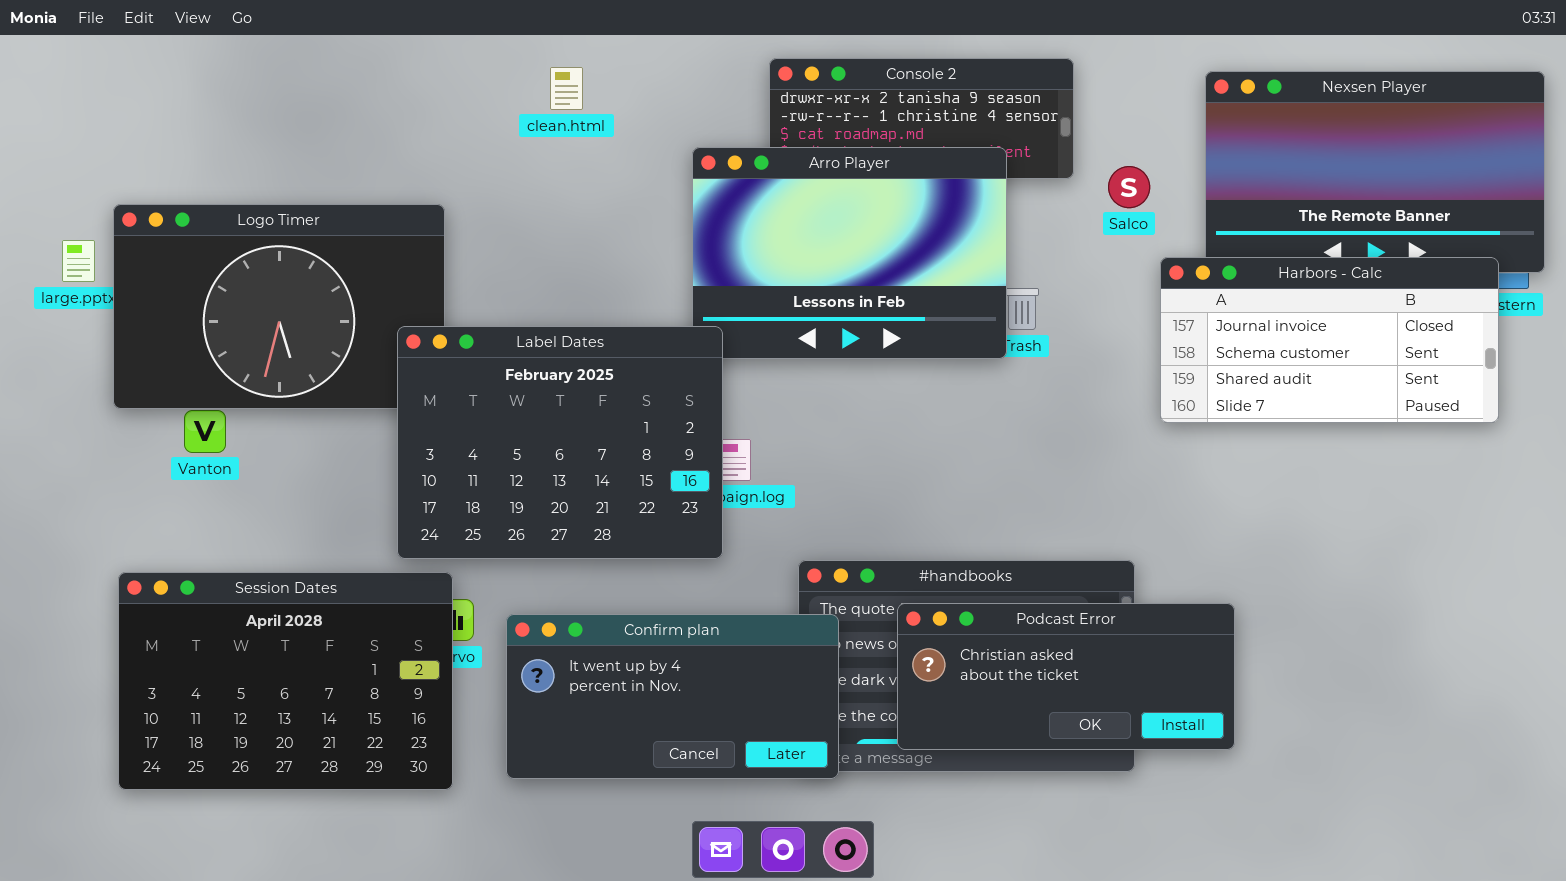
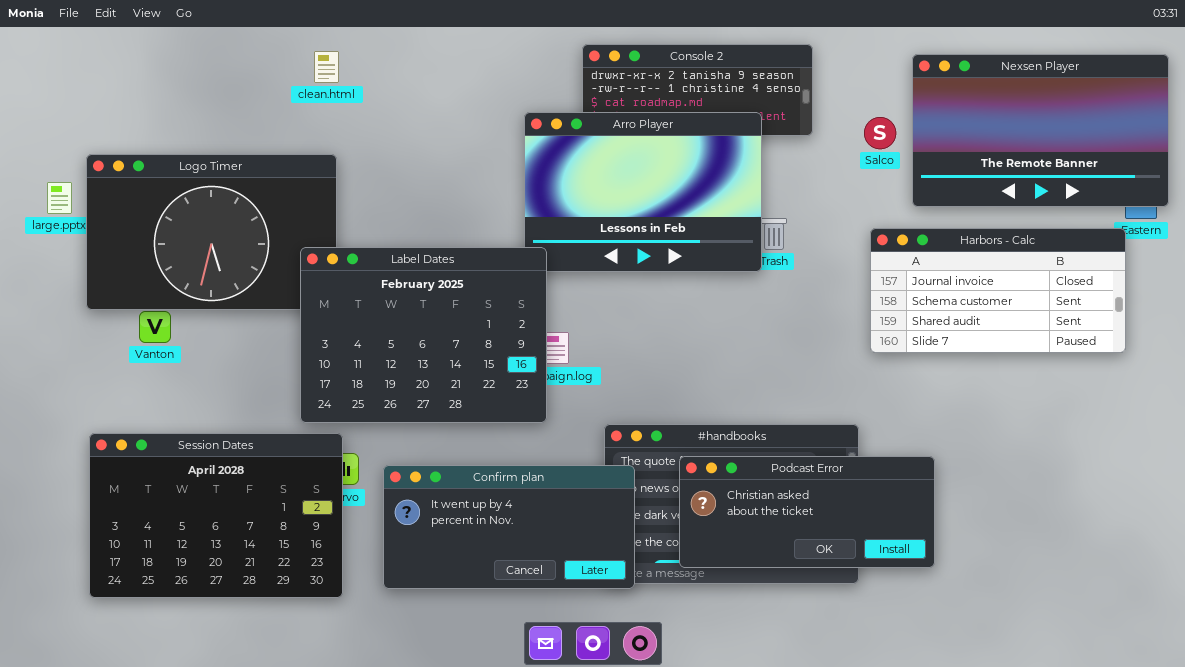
clean.html: [550,67,583,110] -> [314,51,339,83], moved
Salco: [1108,166,1150,208] -> [864,117,896,149], moved
Harbors - Calc: [1160,257,1499,423] -> [870,228,1126,353], moved

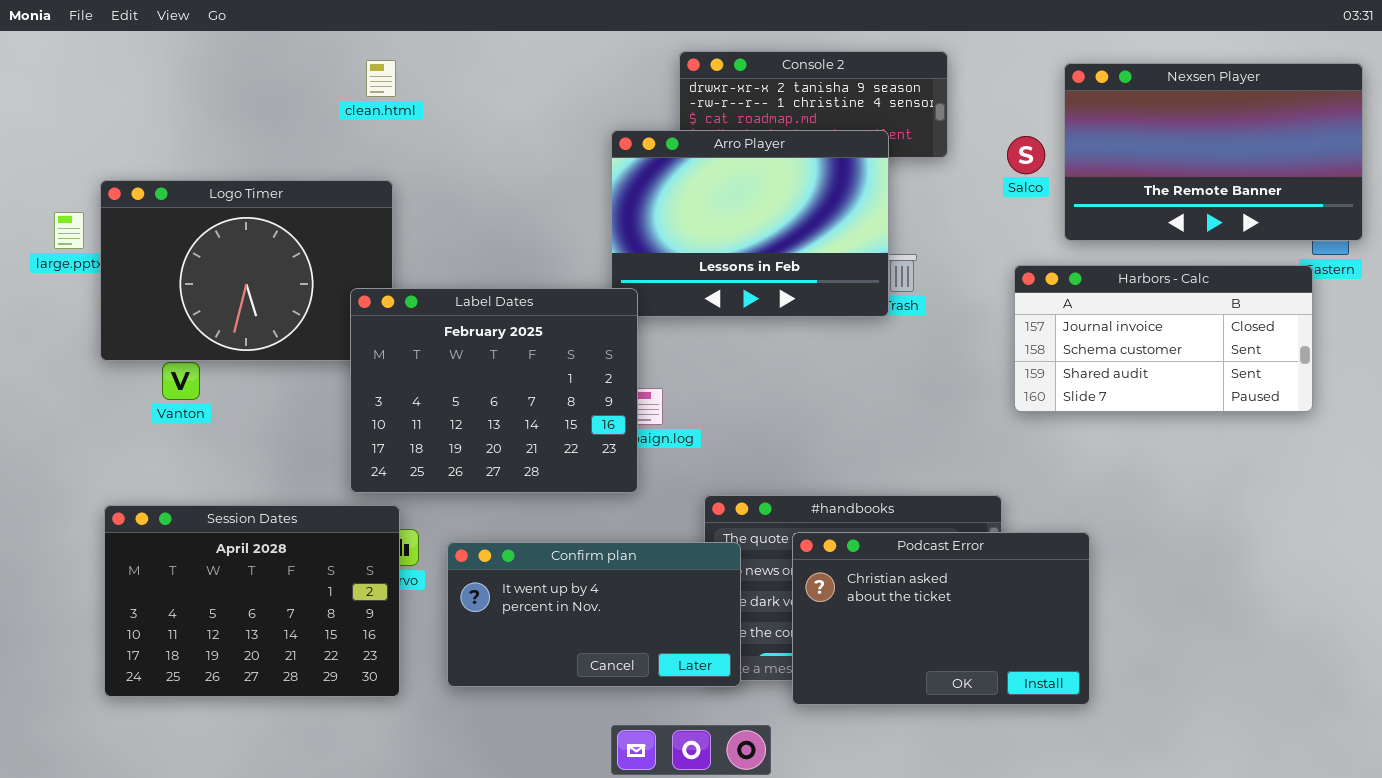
Podcast Error: [679,456,935,568] -> [792,532,1090,705], resized

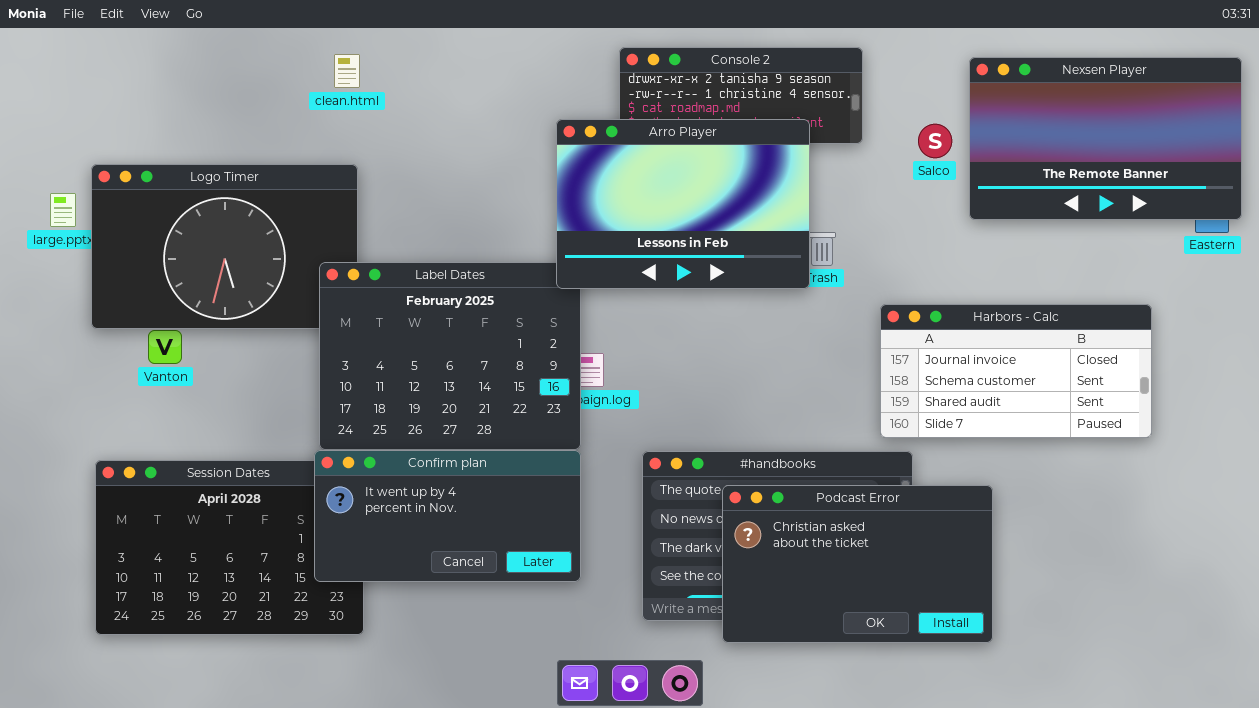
Arro Player: [611,130,889,317] -> [556,119,810,289], raised
Harbors - Calc: [1014,265,1313,412] -> [880,304,1152,438], moved
Confirm plan: [447,542,741,687] -> [314,450,581,582], moved

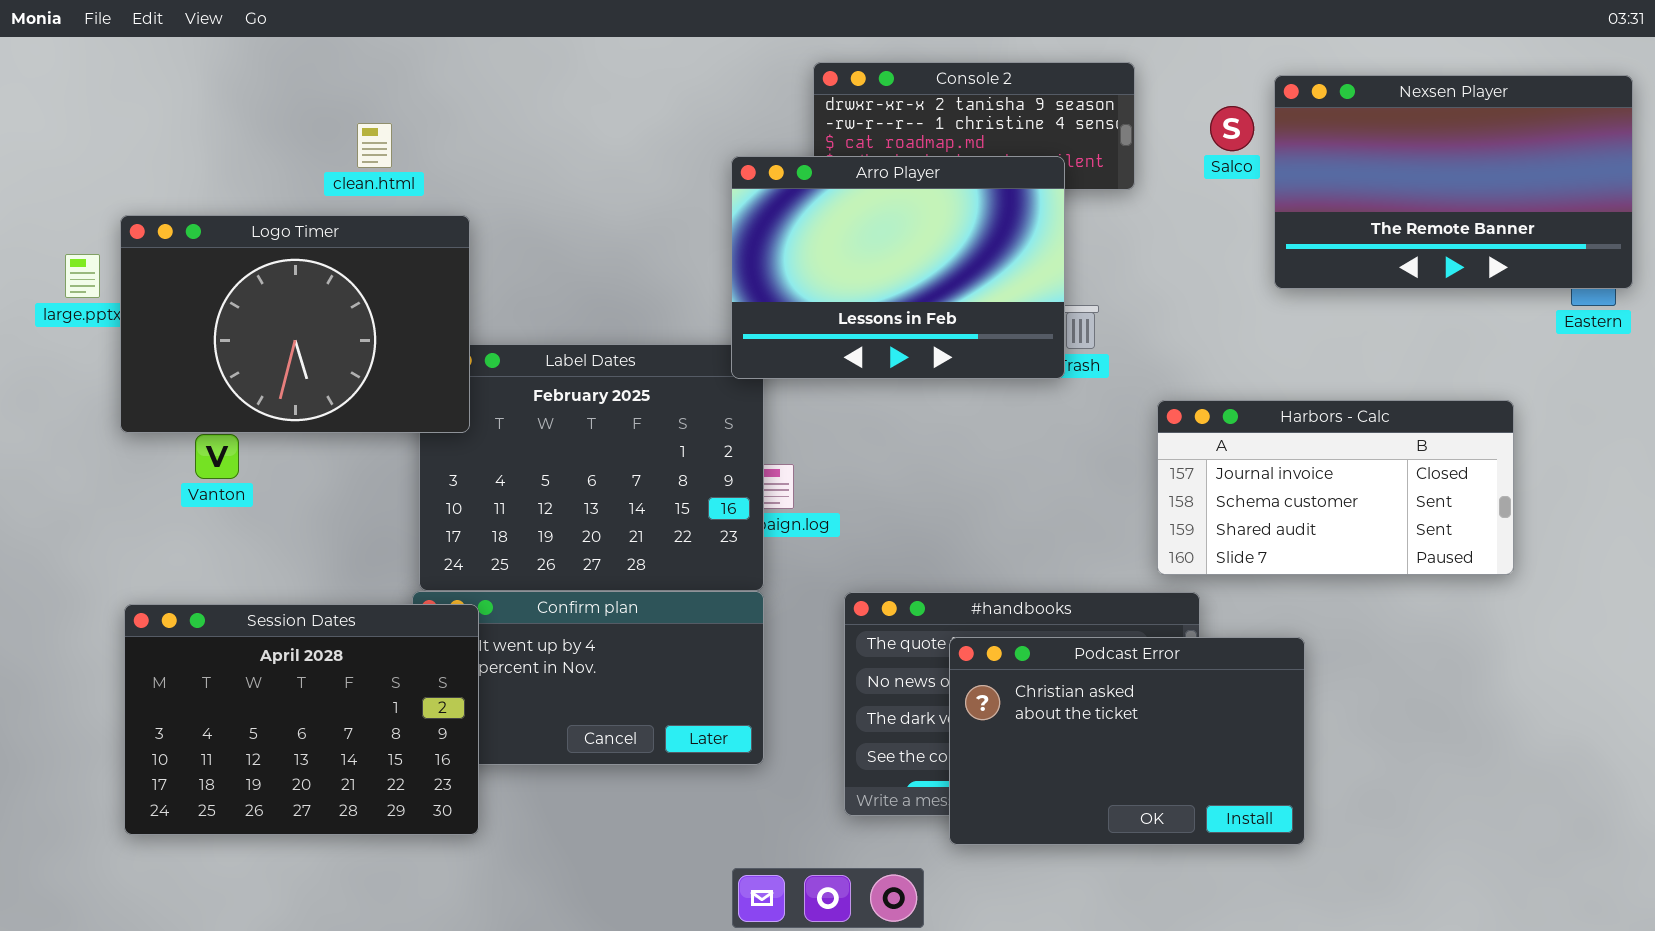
clean.html: [334,54,360,88] -> [357,123,392,168], moved
Salco: [918,124,952,158] -> [1210,106,1254,151], moved
Logo Timer: [91,164,358,329] -> [120,215,470,433], raised
Session Dates: [95,460,364,635] -> [124,604,479,835], raised

